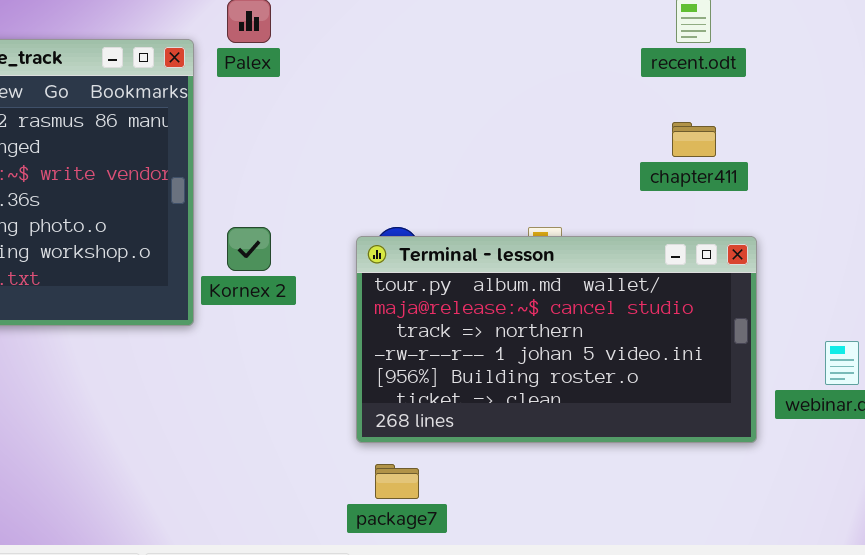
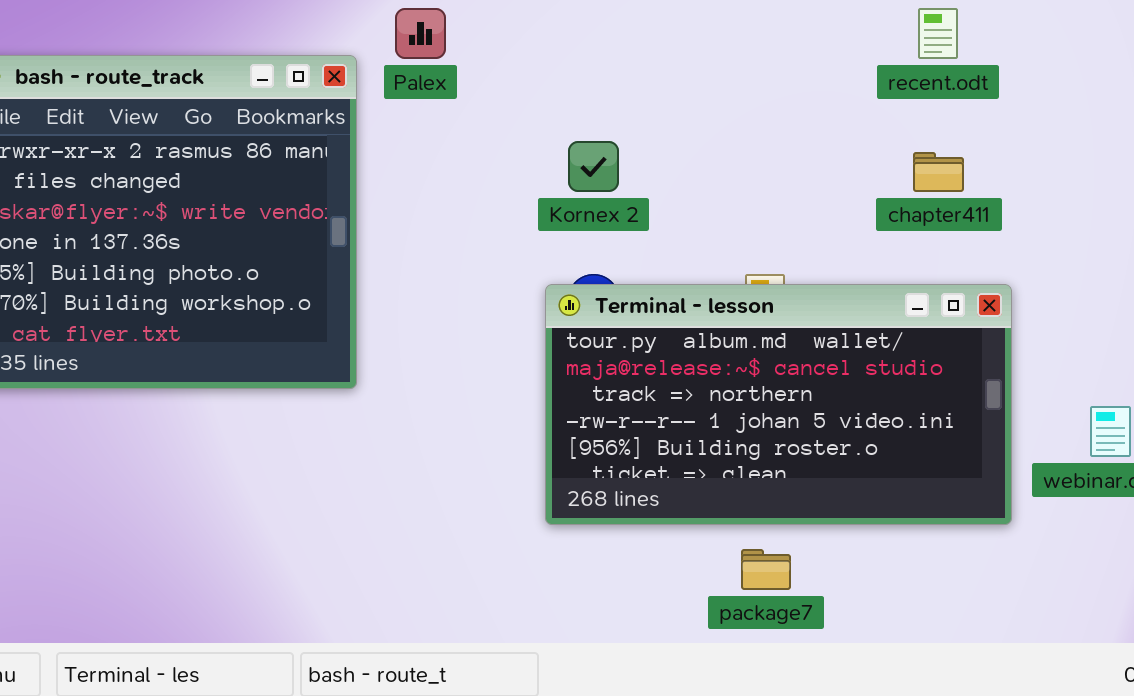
Kornex 2: [227,227,271,271] -> [568,141,619,192], moved
package7: [375,464,419,499] -> [741,549,791,590], moved

